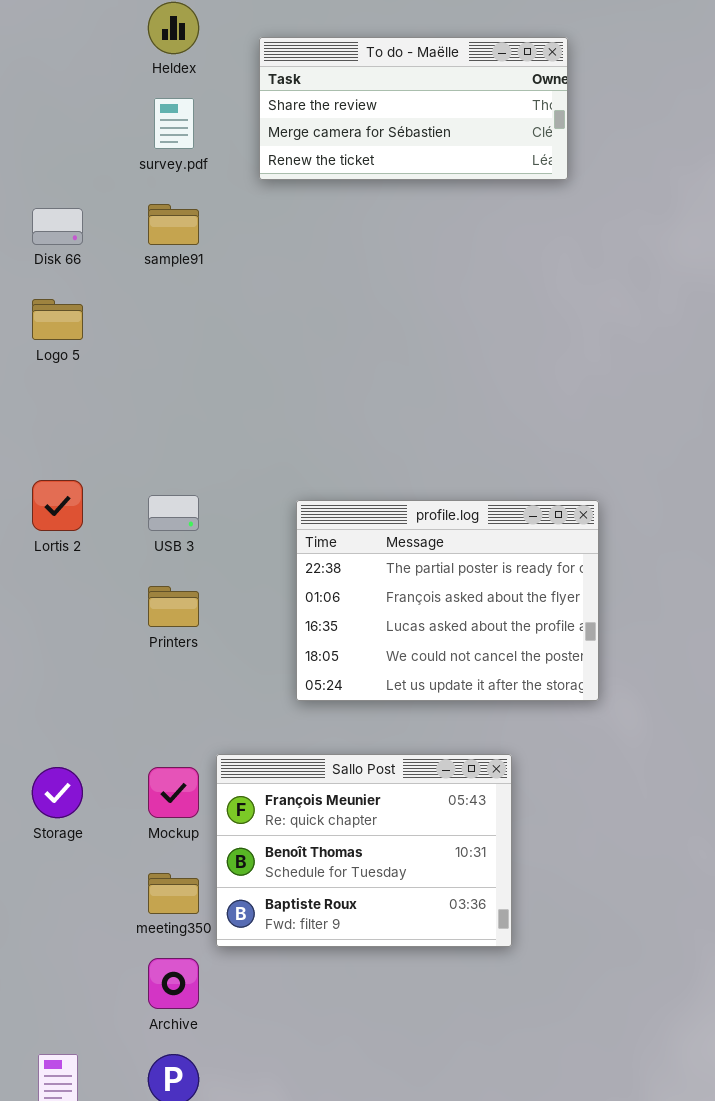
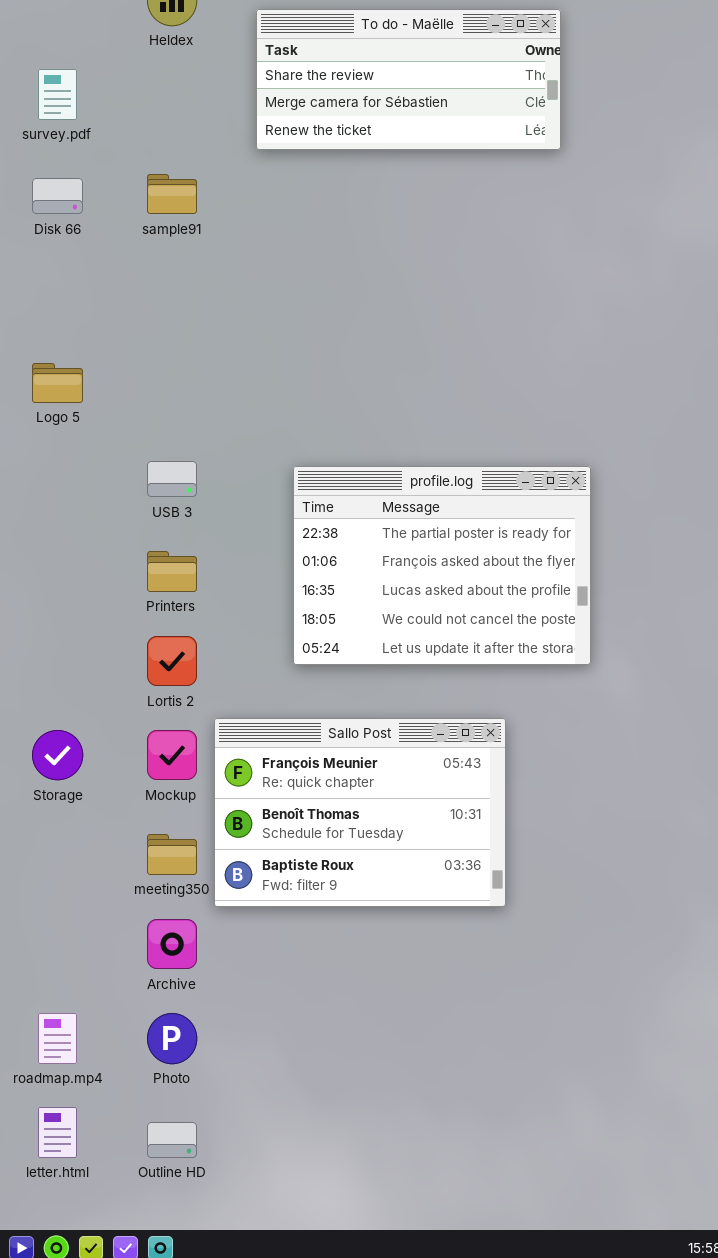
survey.pdf: [154,98,194,149] -> [38,69,77,120], moved
Logo 5: [32,299,83,340] -> [32,363,83,403], moved
Lortis 2: [32,480,83,531] -> [147,636,197,686], moved

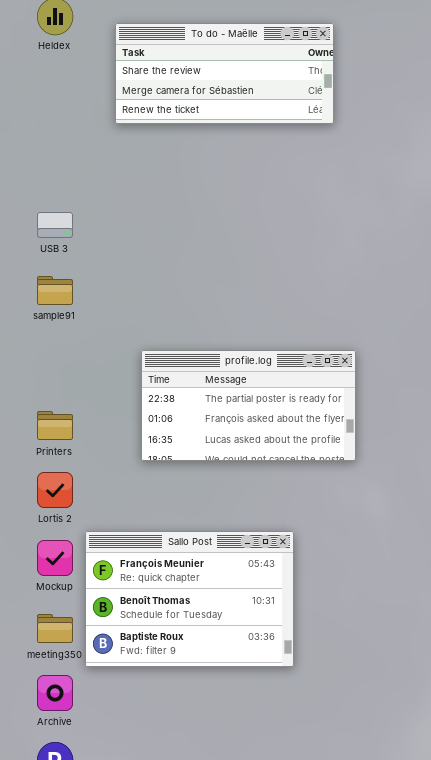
sample91: [147,174,197,214] -> [37,276,73,305], moved
USB 3: [147,461,197,497] -> [37,212,73,238], moved
profile.log: [293,466,591,665] -> [141,350,356,461], resized

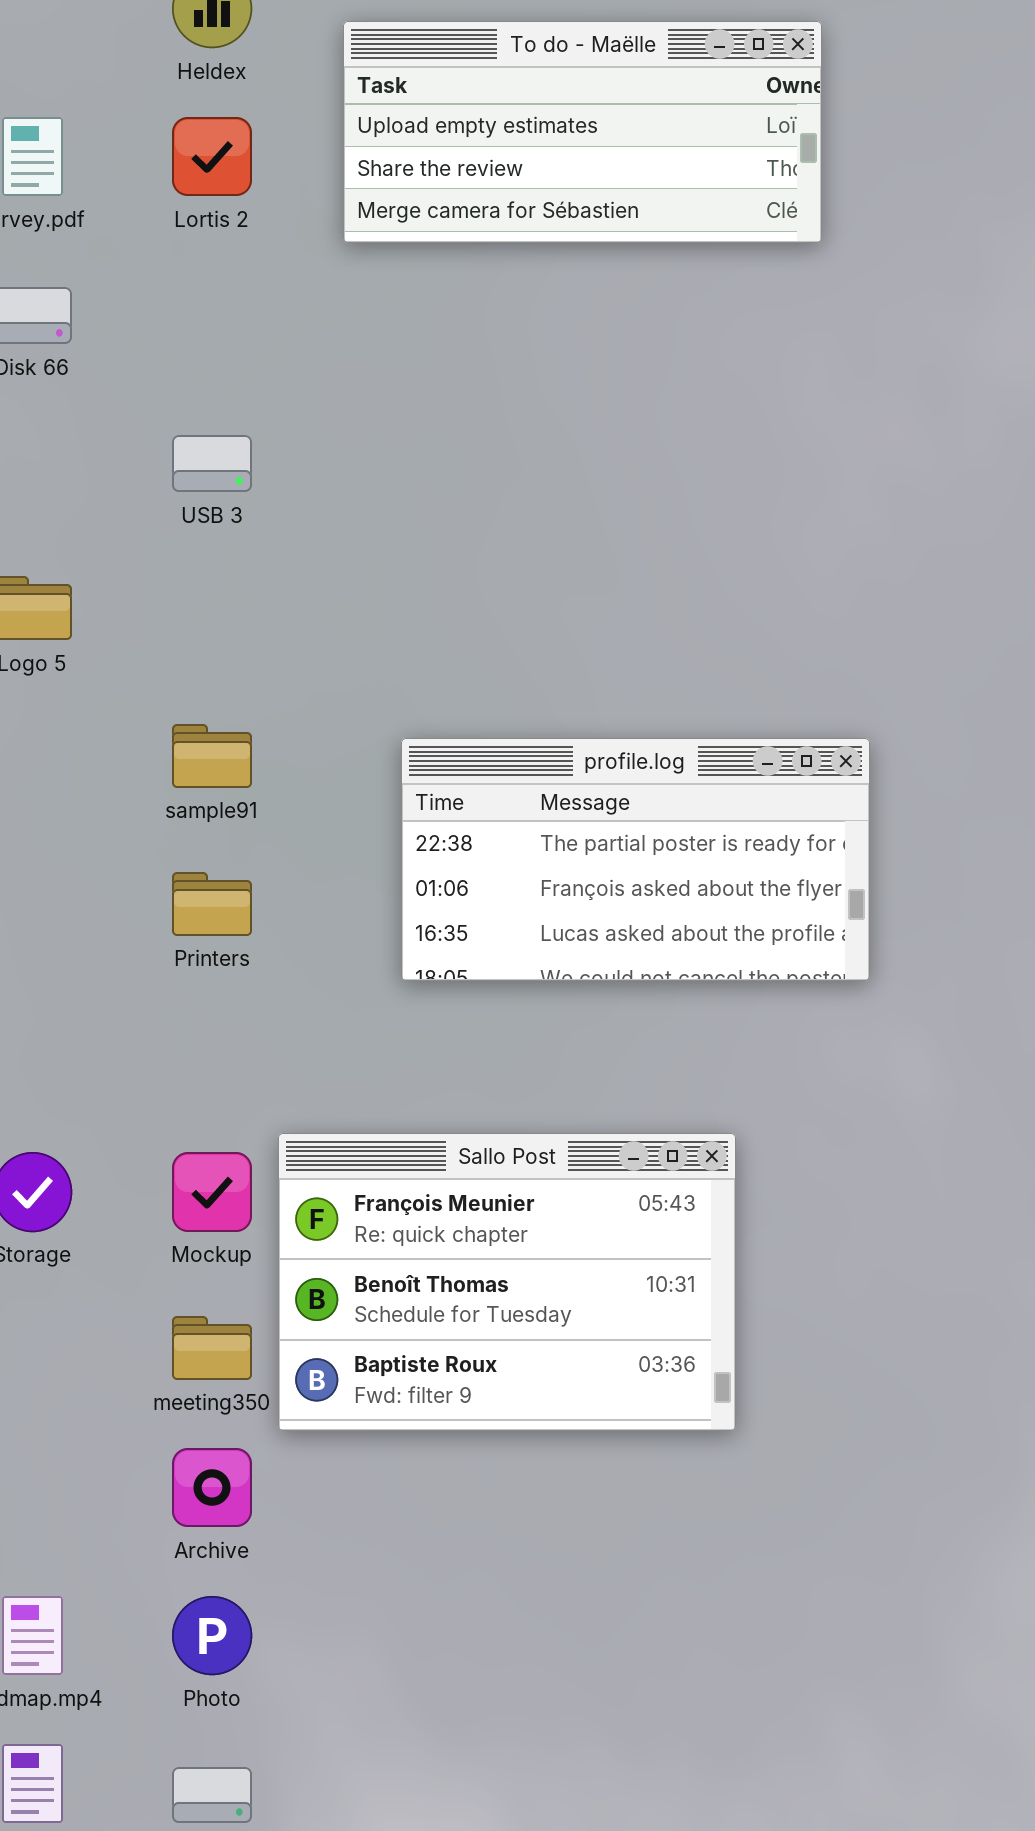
To do - Maëlle: [115,23,334,124] -> [343,21,822,243], scrolled up 1 row
sample91: [37,276,73,305] -> [172,724,252,788], moved
Lortis 2: [37,472,73,508] -> [172,117,252,196], moved

